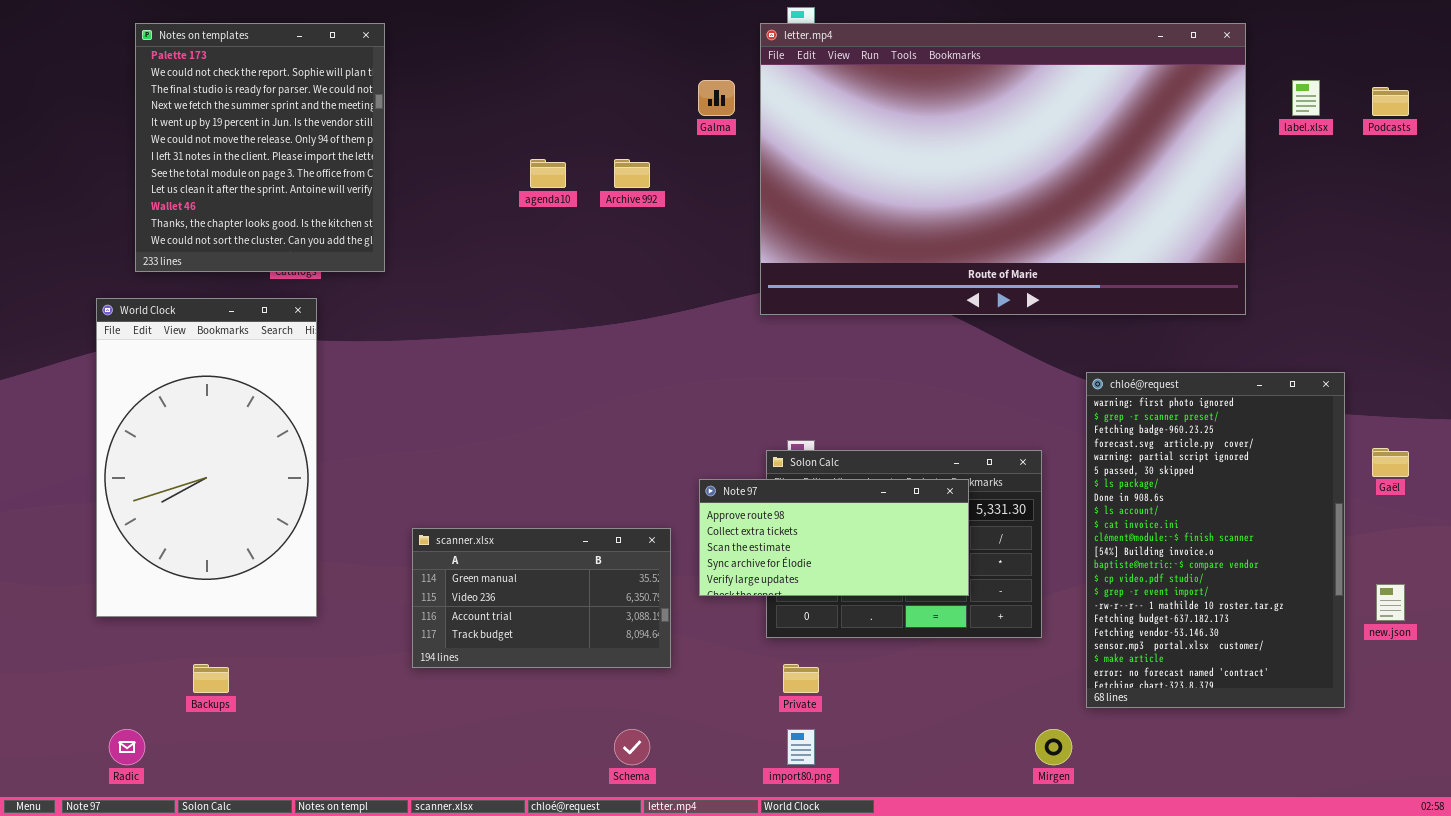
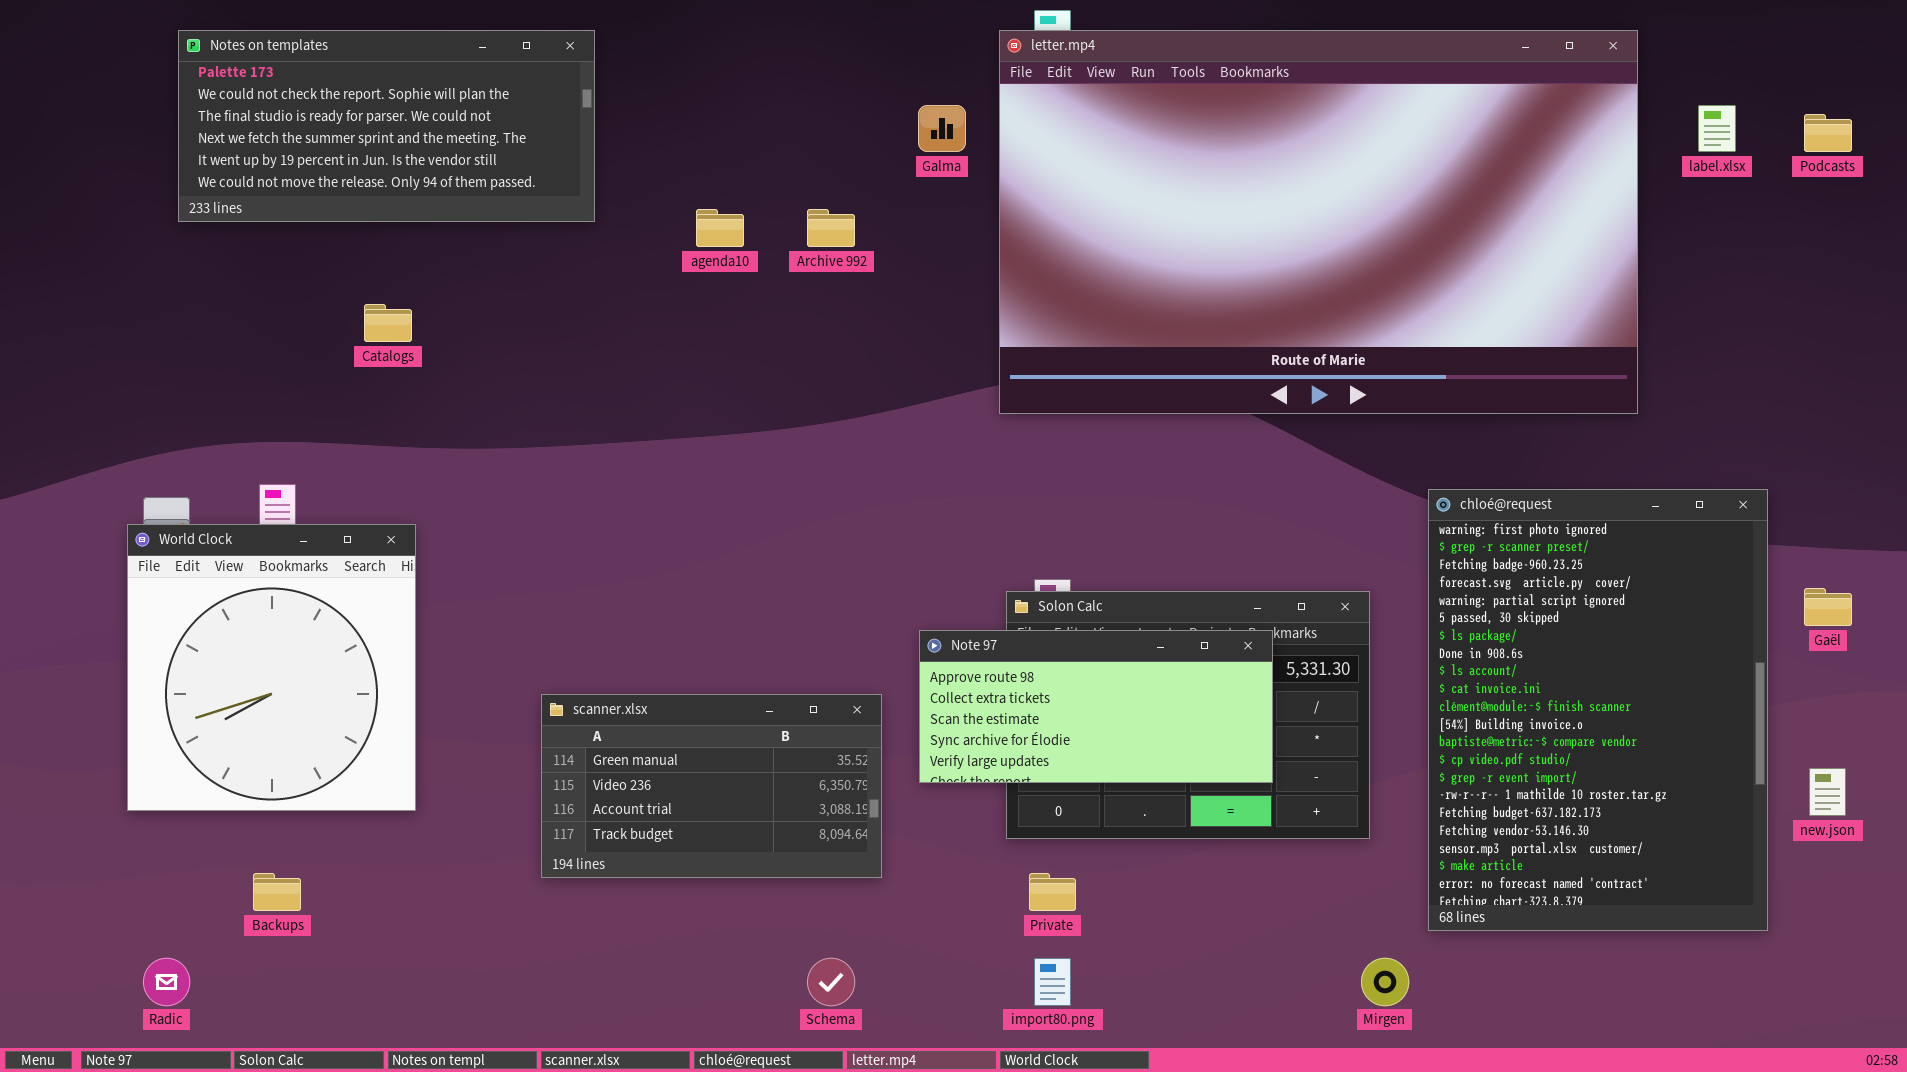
Notes on templates: [135,23,385,272] -> [178,30,595,222], resized
World Clock: [96,298,317,617] -> [127,524,416,811], resized

